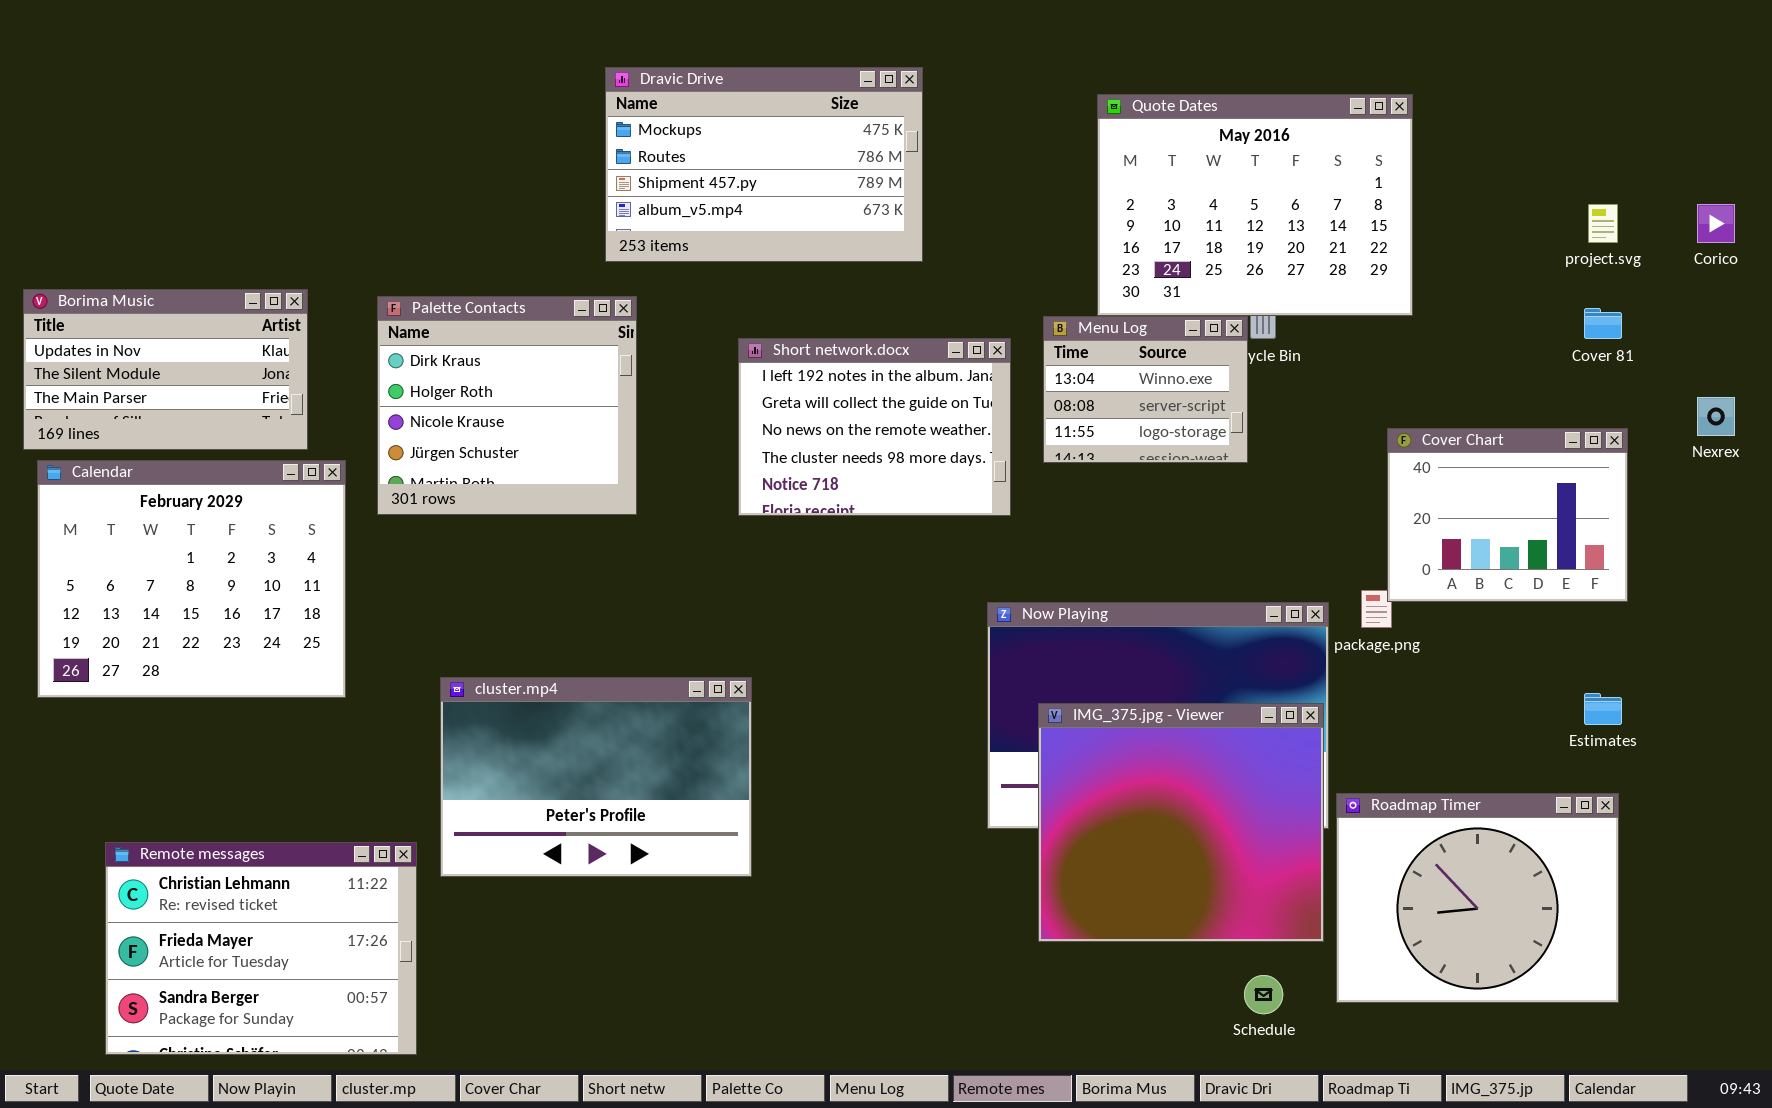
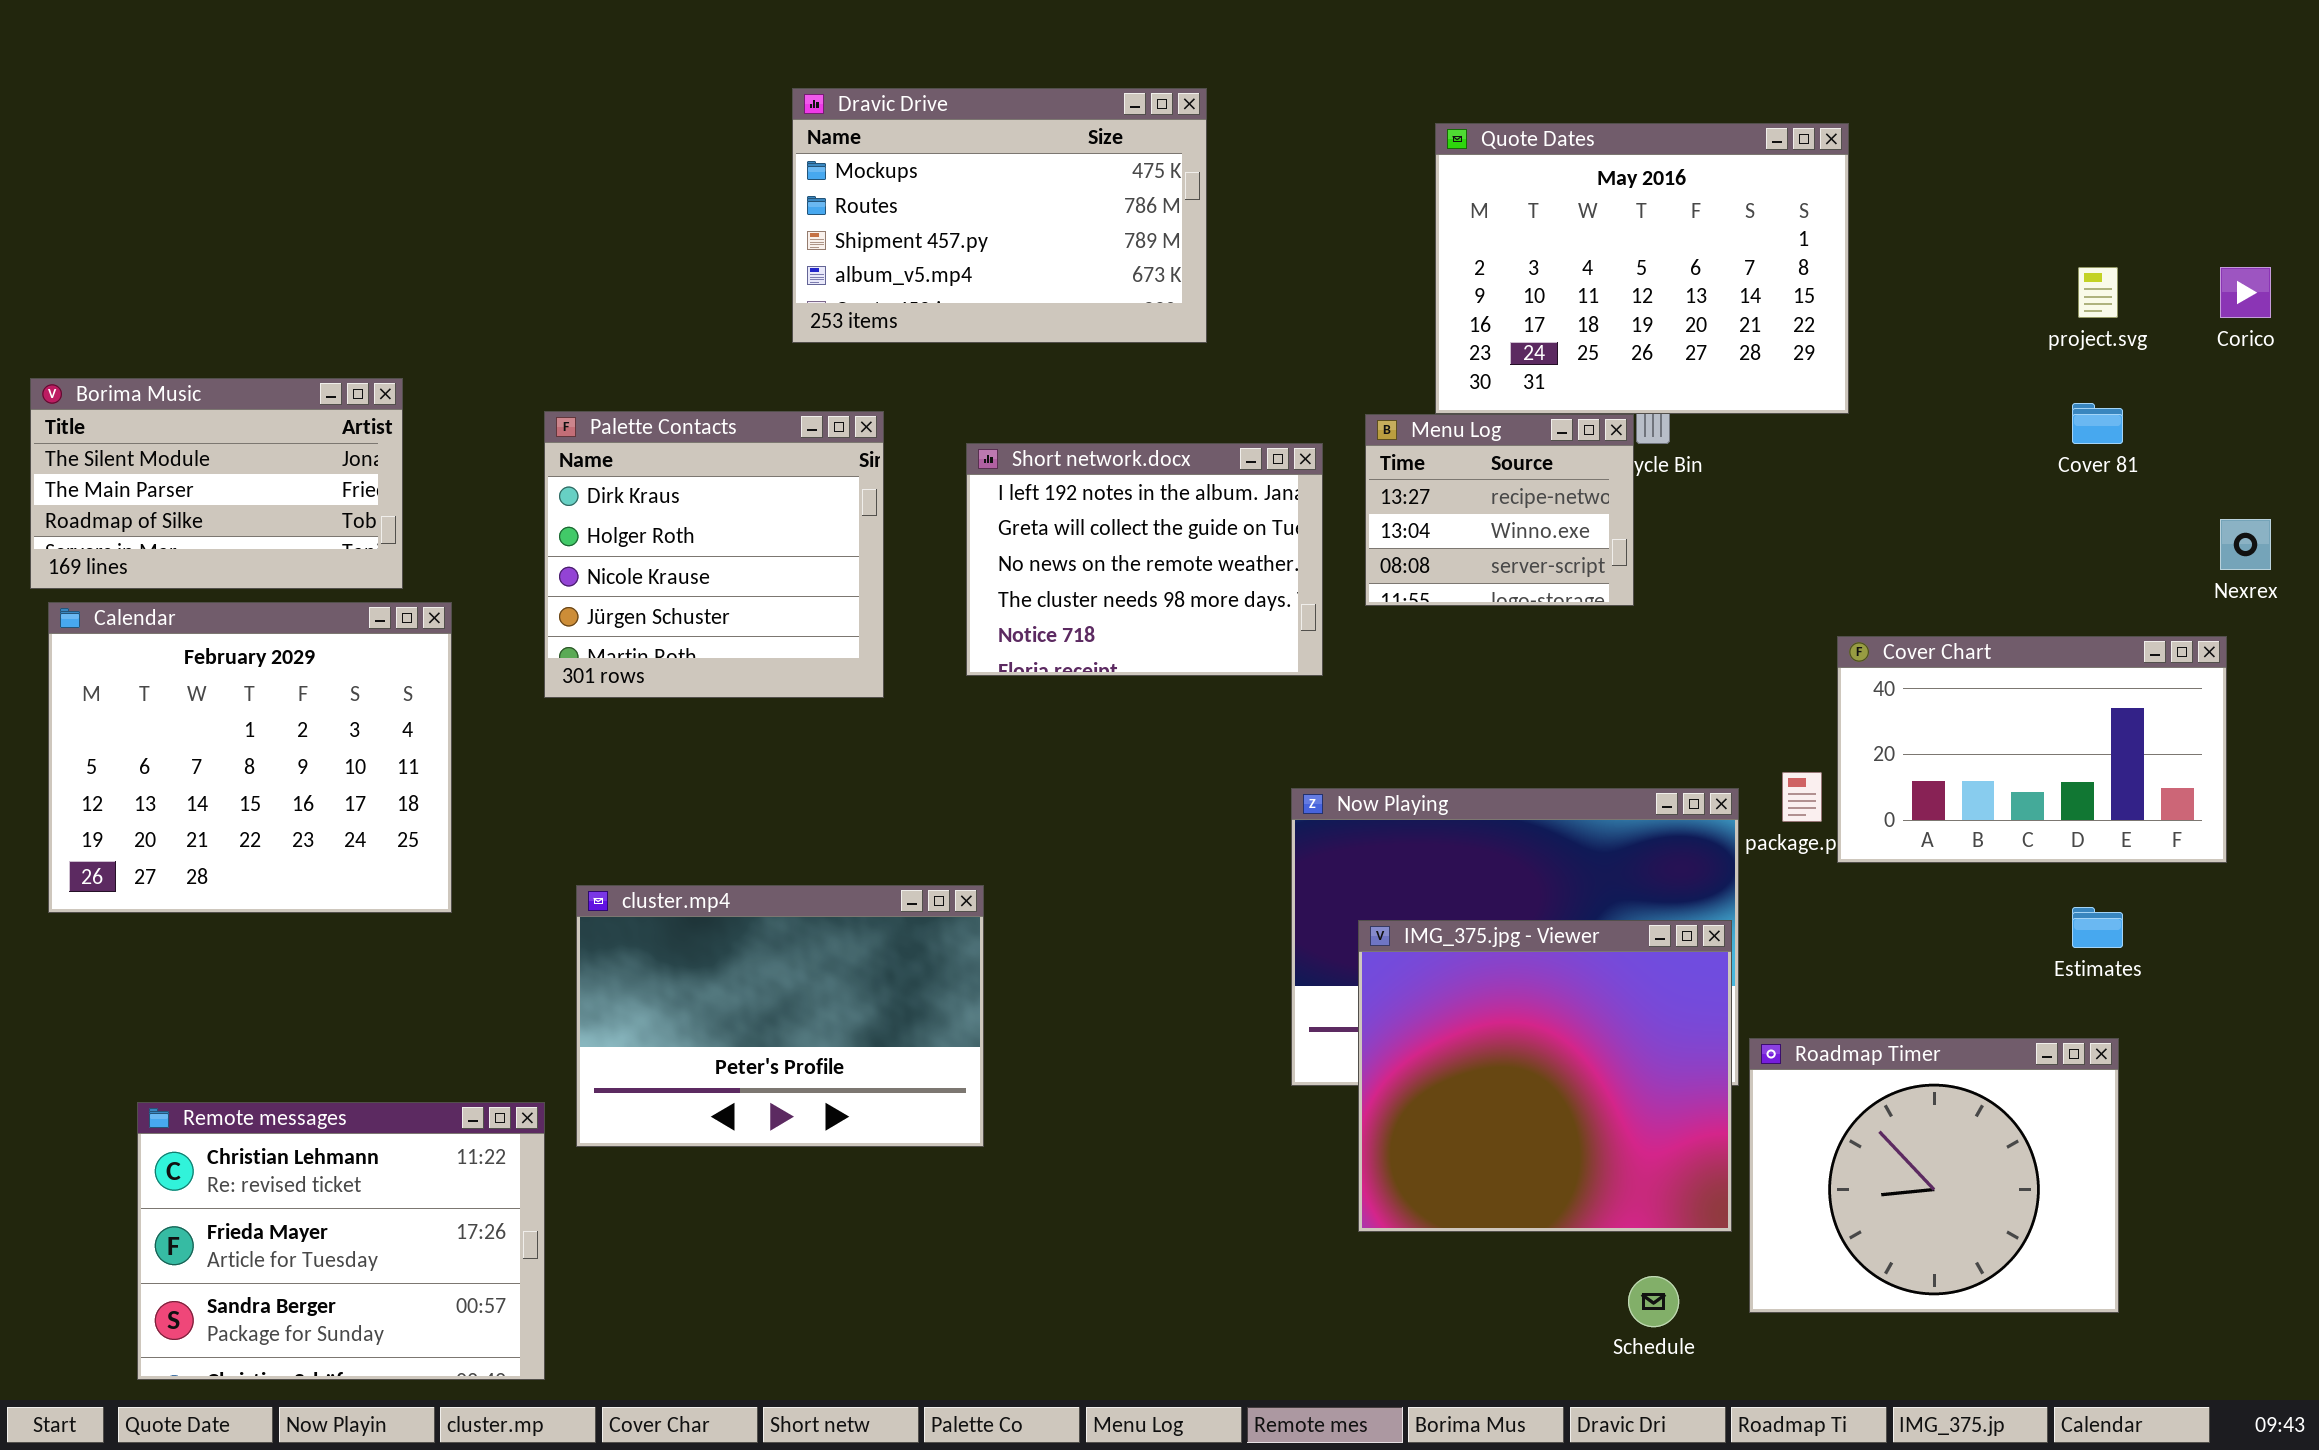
Borima Music: [23,289,308,450] -> [30,378,403,589], scrolled down 1 row
Palette Contacts: [377,296,637,515] -> [544,411,884,698], moved
Menu Log: [1043,316,1248,463] -> [1365,414,1634,606], scrolled up 1 row
Cover Chart: [1387,428,1628,602] -> [1837,636,2227,863], moved, resized

